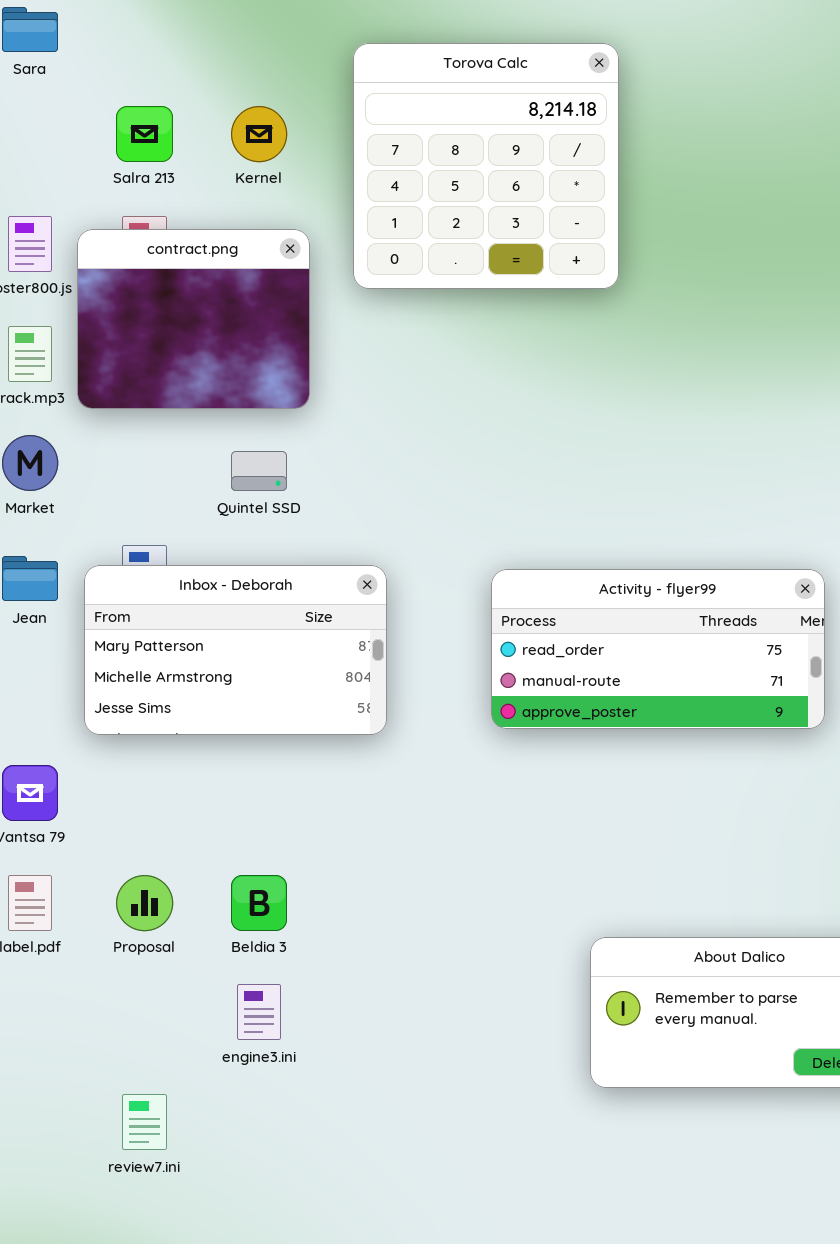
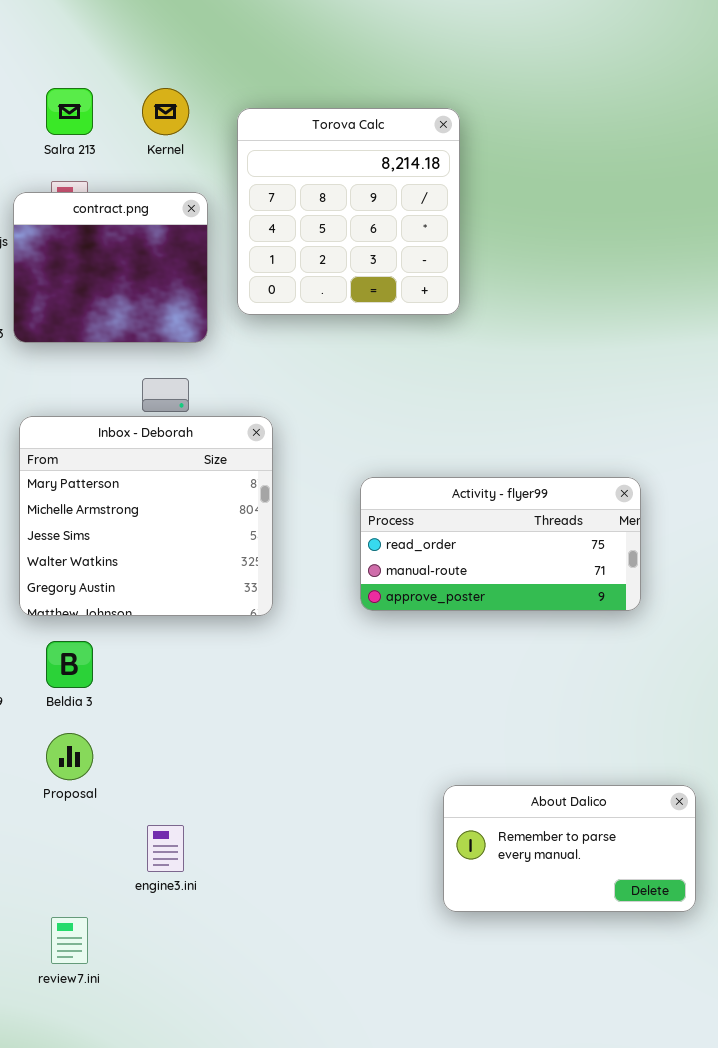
Torova Calc: [353,43,619,289] -> [237,108,460,315], moved
Inbox - Deborah: [84,565,387,735] -> [19,416,273,616], resized
Beldia 3: [231,875,287,931] -> [46,641,93,688], moved

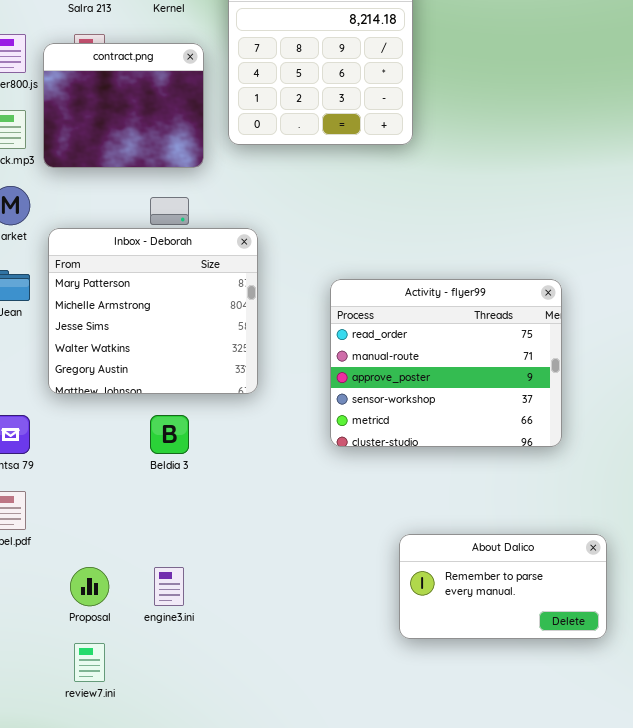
Activity - flyer99: [360,477,641,611] -> [330,279,562,447], resized
Beldia 3: [46,641,93,688] -> [150,415,189,454], moved
Proposal: [46,733,93,780] -> [70,567,109,606], moved

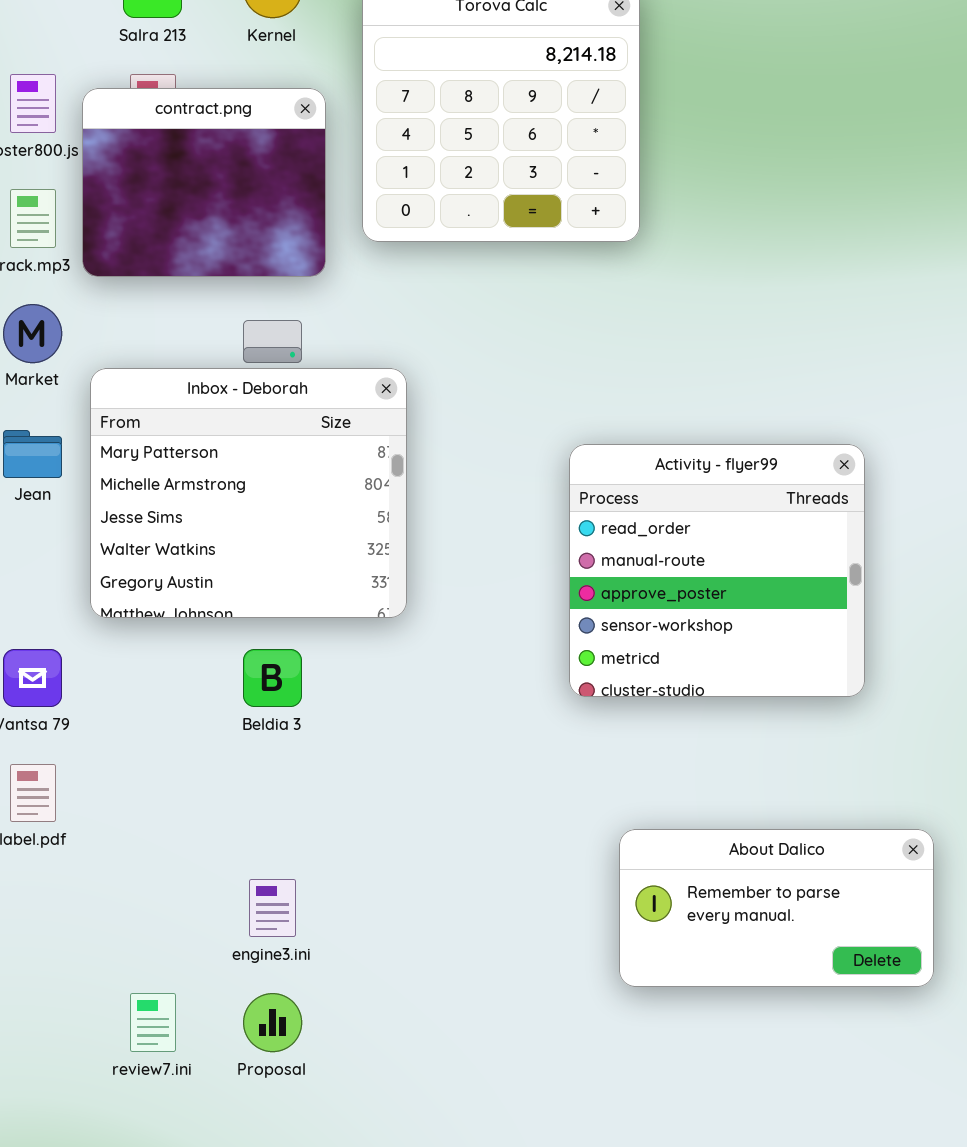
Activity - flyer99: [330,279,562,447] -> [569,444,865,697], resized
Proposal: [70,567,109,606] -> [243,993,302,1052], moved

